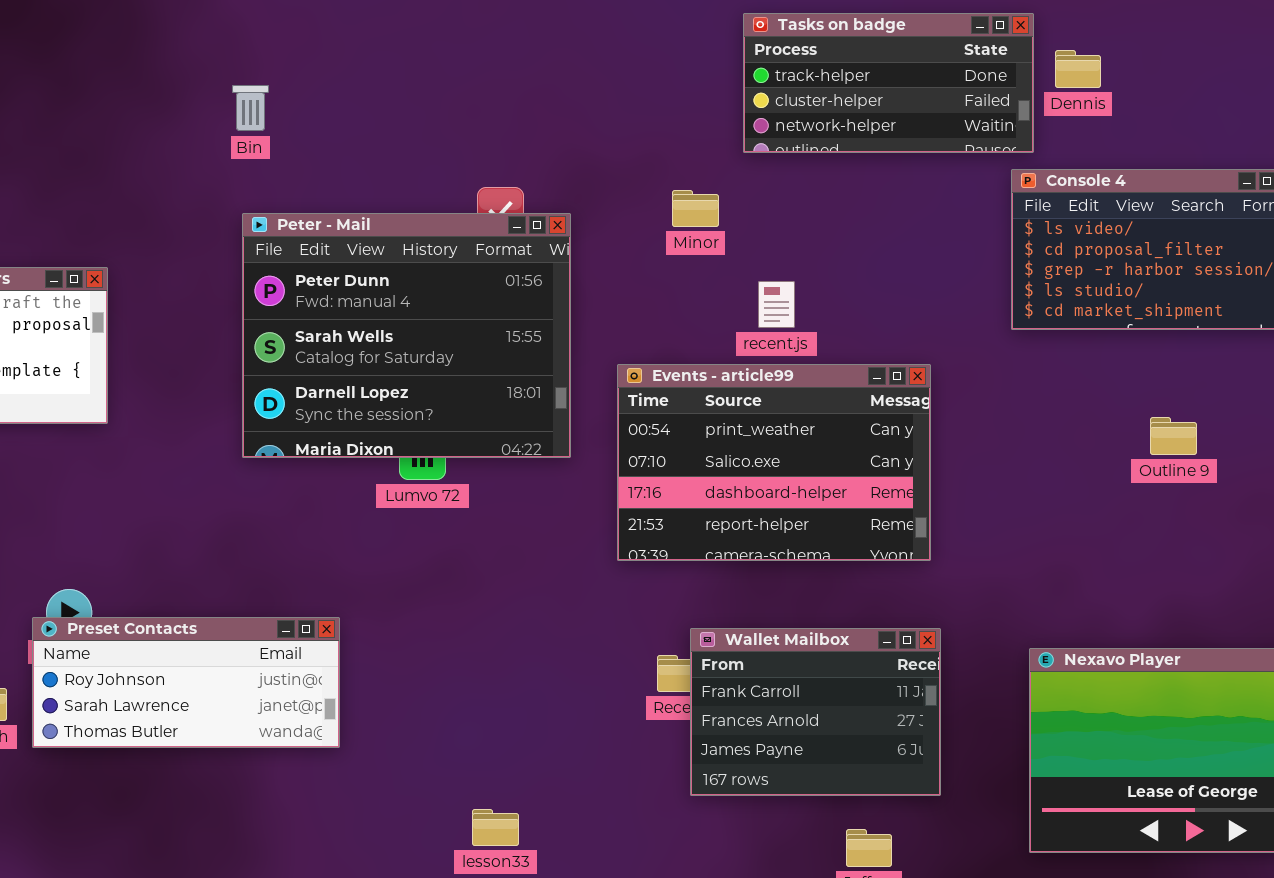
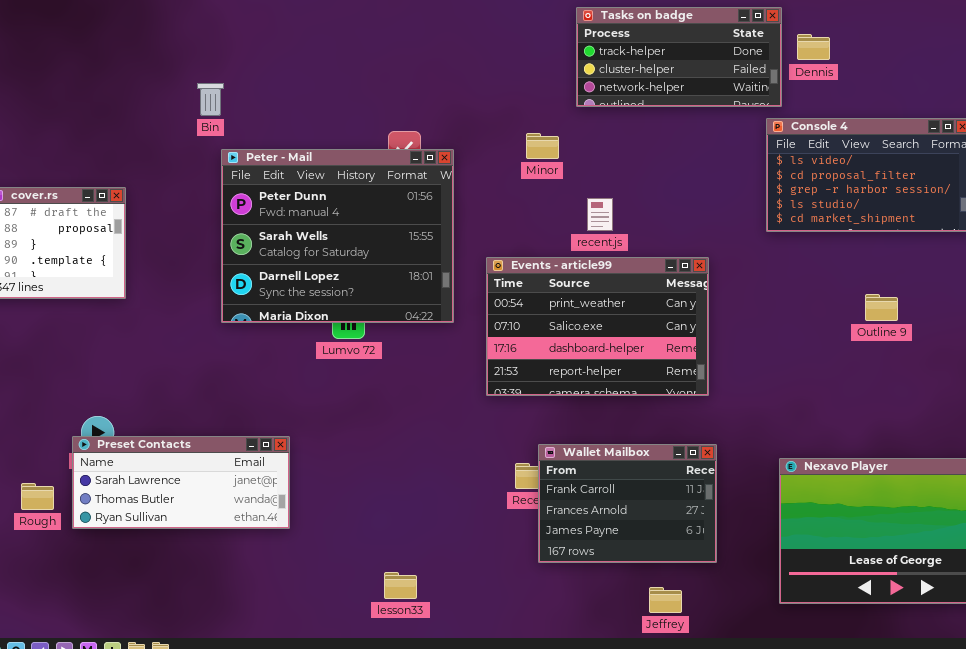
Bin: [232,85,269,131] -> [197,83,224,116], moved
Preset Contacts: [32,617,340,748] -> [72,436,290,529], scrolled down 1 row

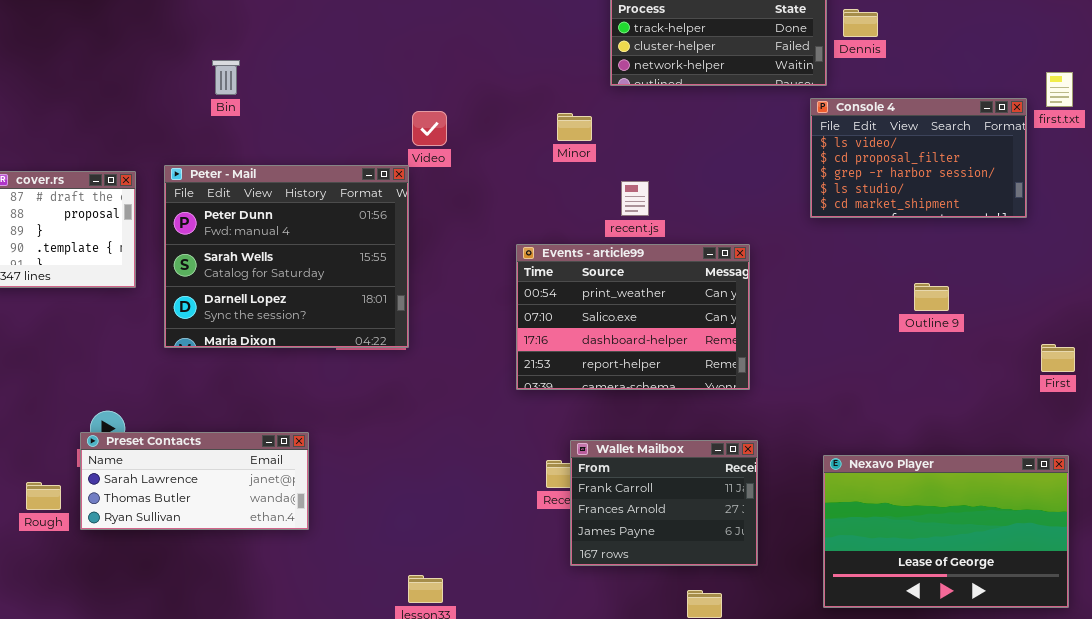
Peter - Mail: [221,149,454,323] -> [164,165,409,348], moved

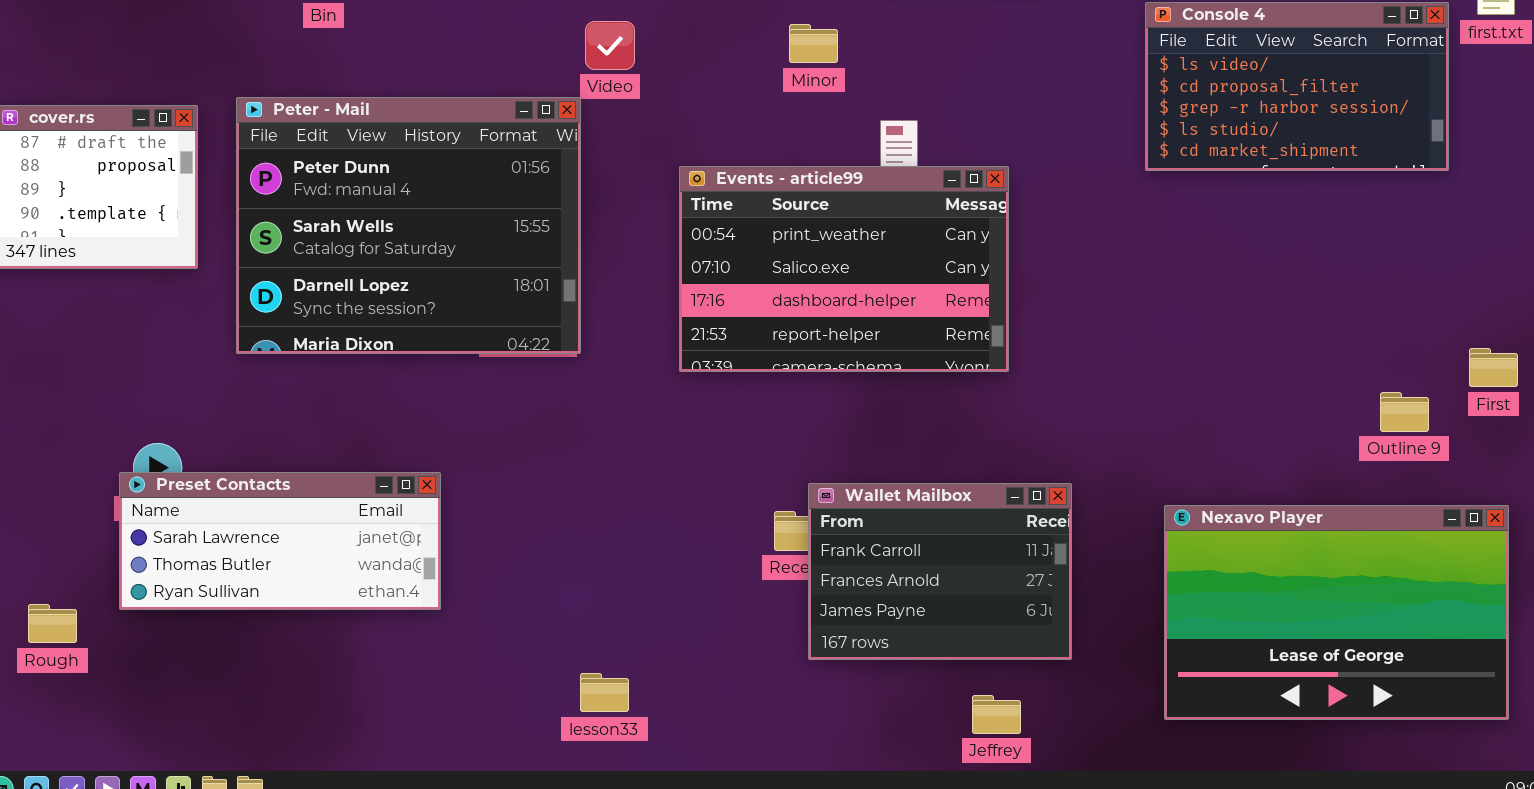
Events - article99: [516,244,750,390] -> [679,166,1009,372], moved
Outline 9: [914,283,949,311] -> [1380,392,1429,432], moved
Rough: [26,482,61,510] -> [28,604,77,643], moved

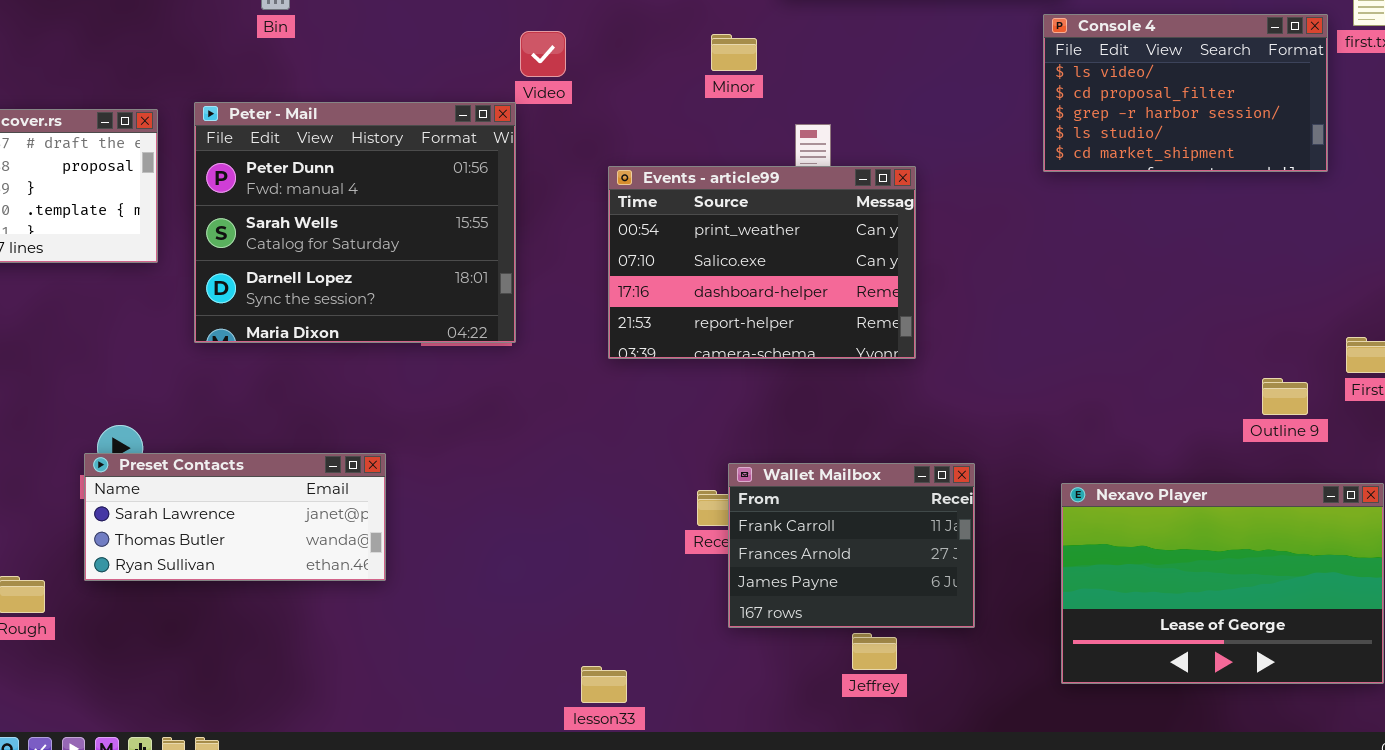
lesson33: [580,673,629,712] -> [581,666,627,703], moved
Jeffrey: [972,695,1021,734] -> [852,633,897,670], moved

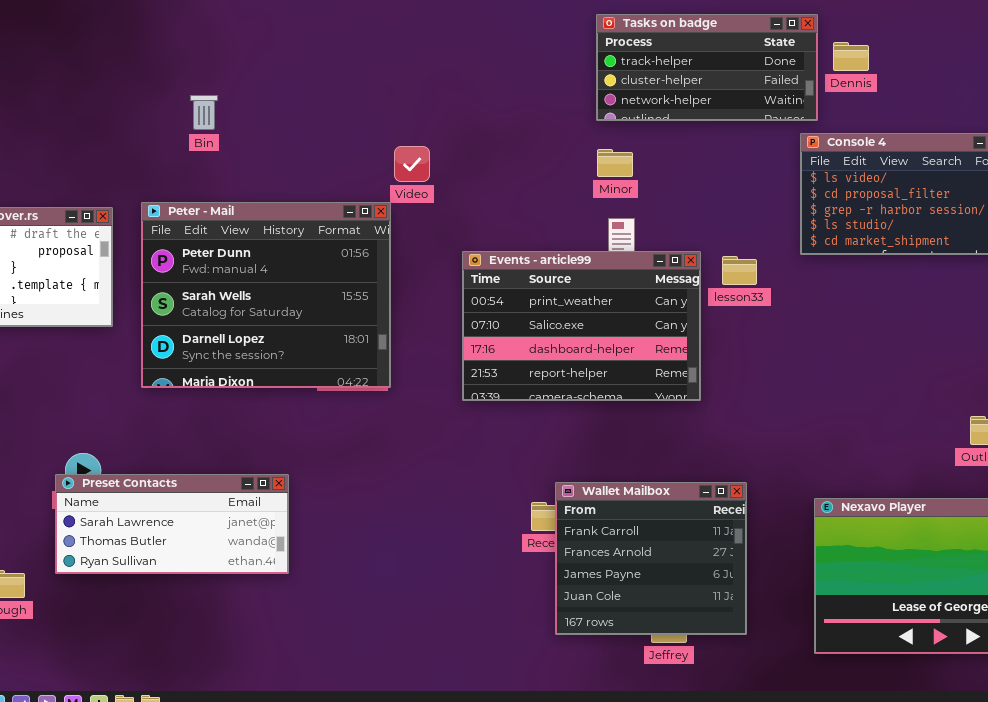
Minor: [711,34,757,71] -> [597,149,633,177], moved
Wallet Mailbox: [728,463,975,628] -> [555,482,747,635], resized
lesson33: [581,666,627,703] -> [722,256,757,285], moved

